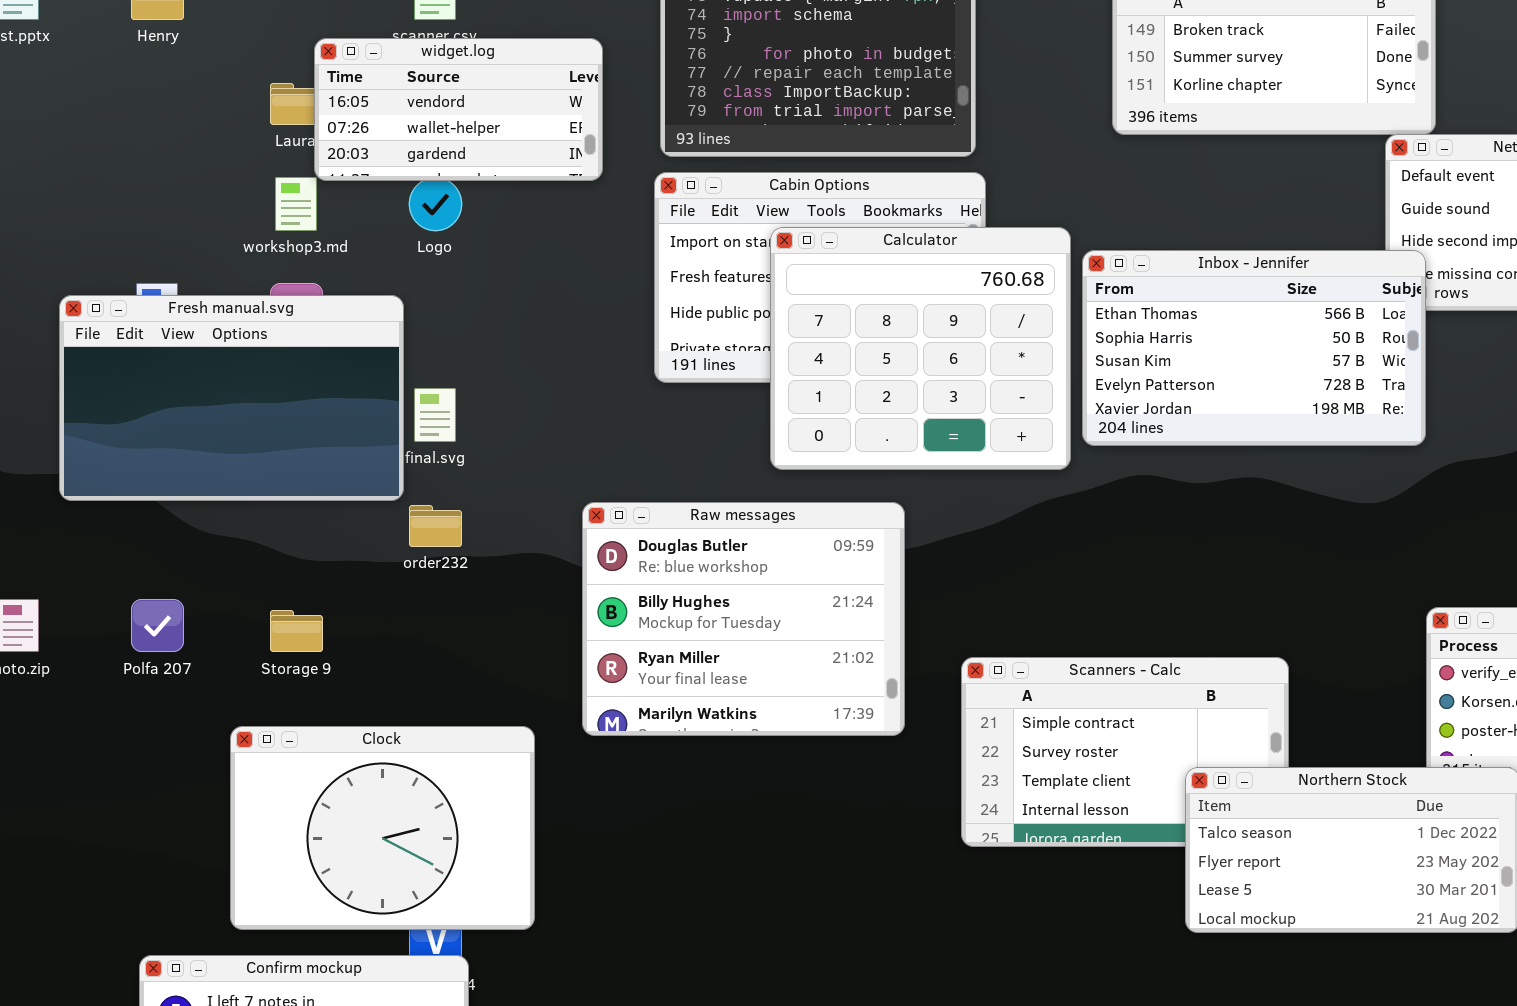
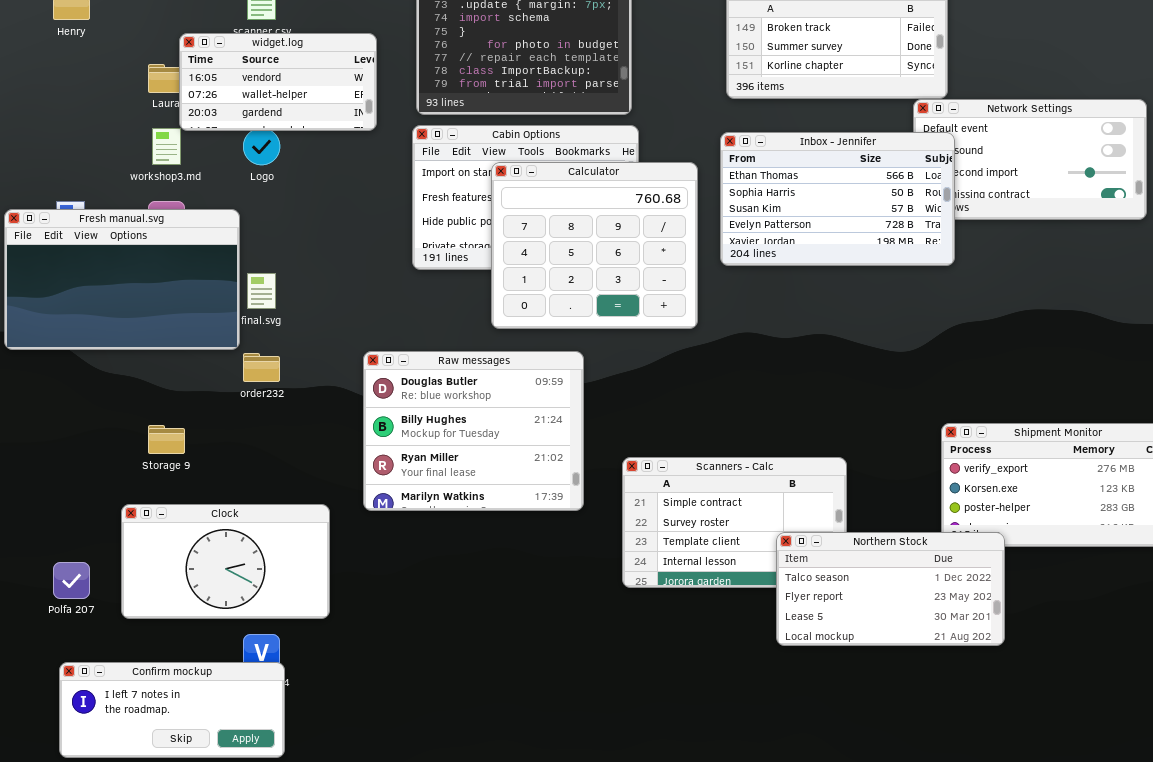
Inbox - Jennifer: [1082,250,1426,446] -> [720,132,955,266], moved
Polfa 207: [131,599,184,652] -> [53,562,90,599], moved
Clock: [230,726,535,930] -> [121,504,330,619], resized

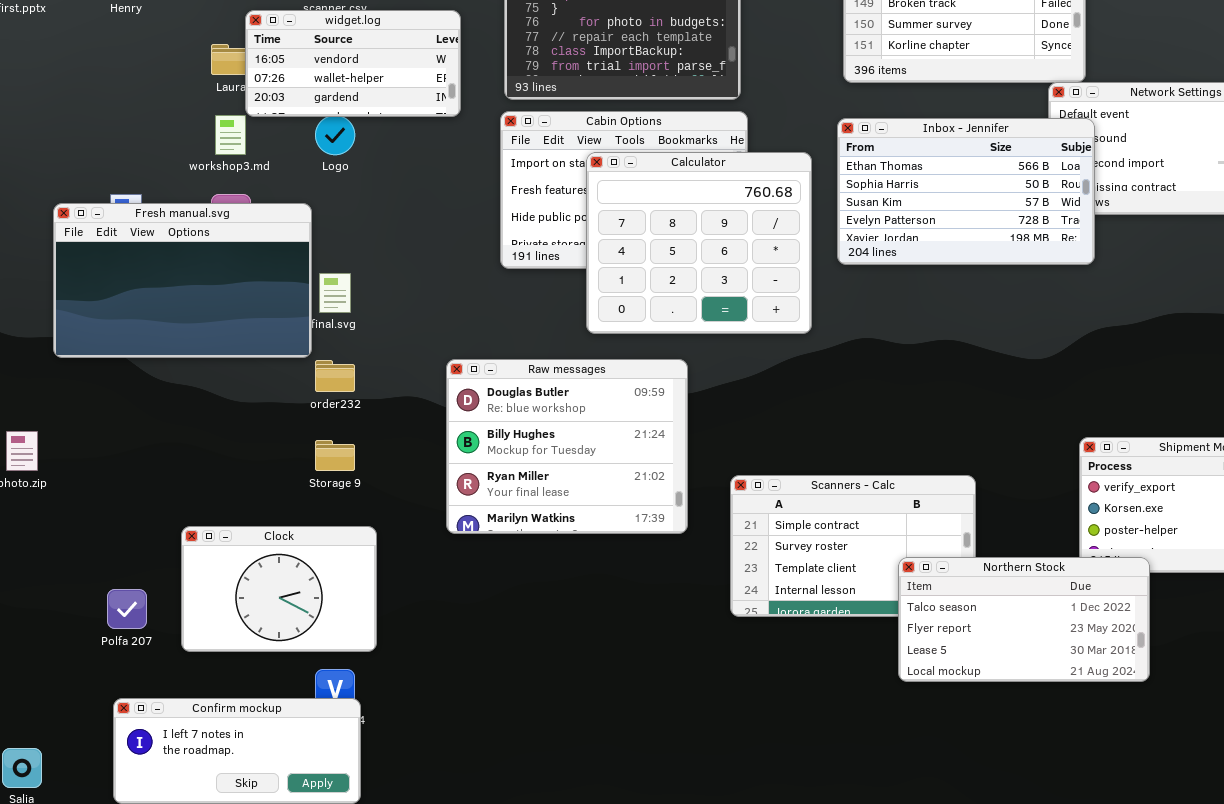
Storage 9: [148,425,185,454] -> [315,440,355,471], moved
Clock: [121,504,330,619] -> [181,526,377,652], resized

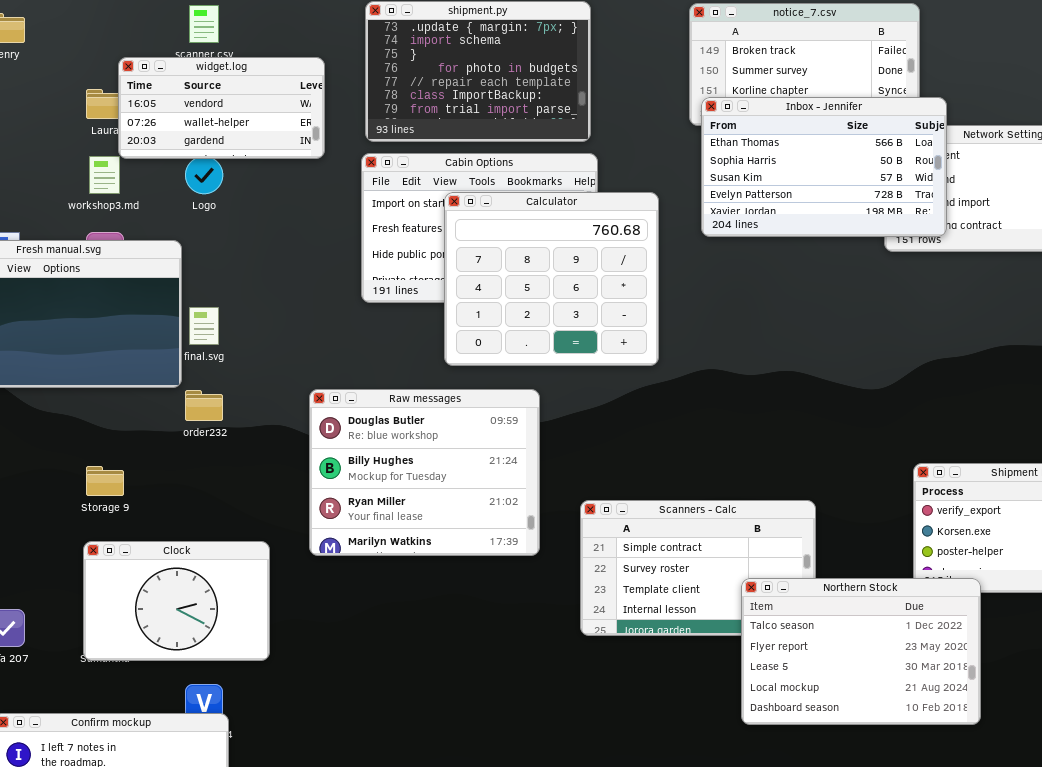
Inbox - Jennifer: [837,118,1095,265] -> [701,97,947,237], moved
Storage 9: [315,440,355,471] -> [86,466,124,496], moved
Clock: [181,526,377,652] -> [83,541,270,661], moved
Northern Stock: [898,557,1150,682] -> [741,578,981,725], resized

